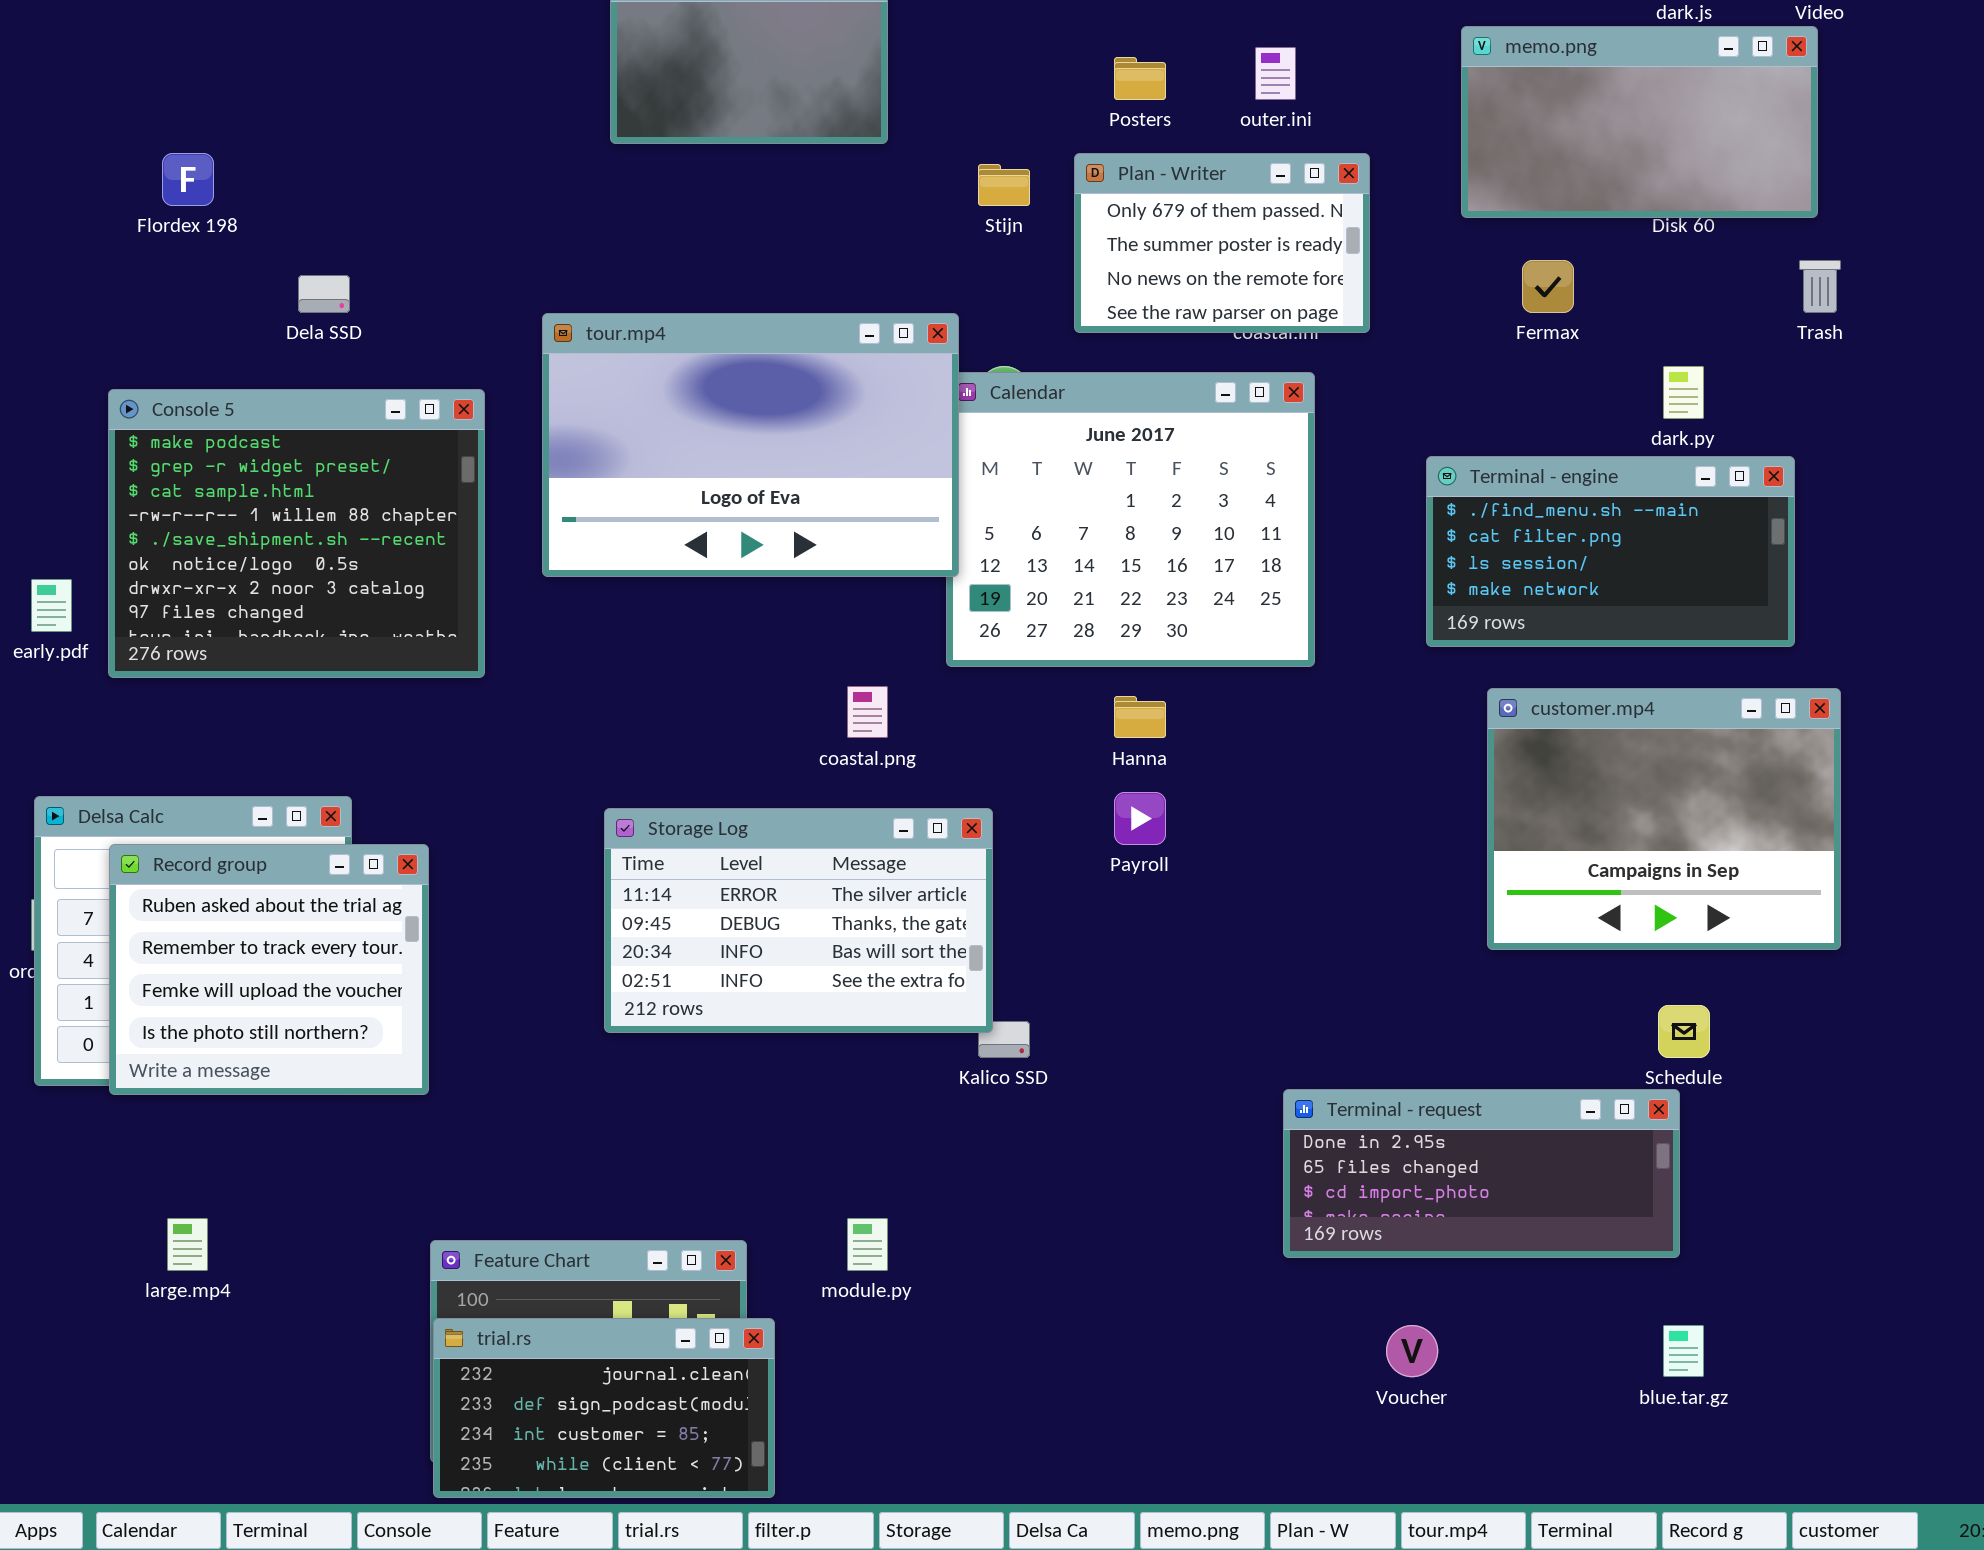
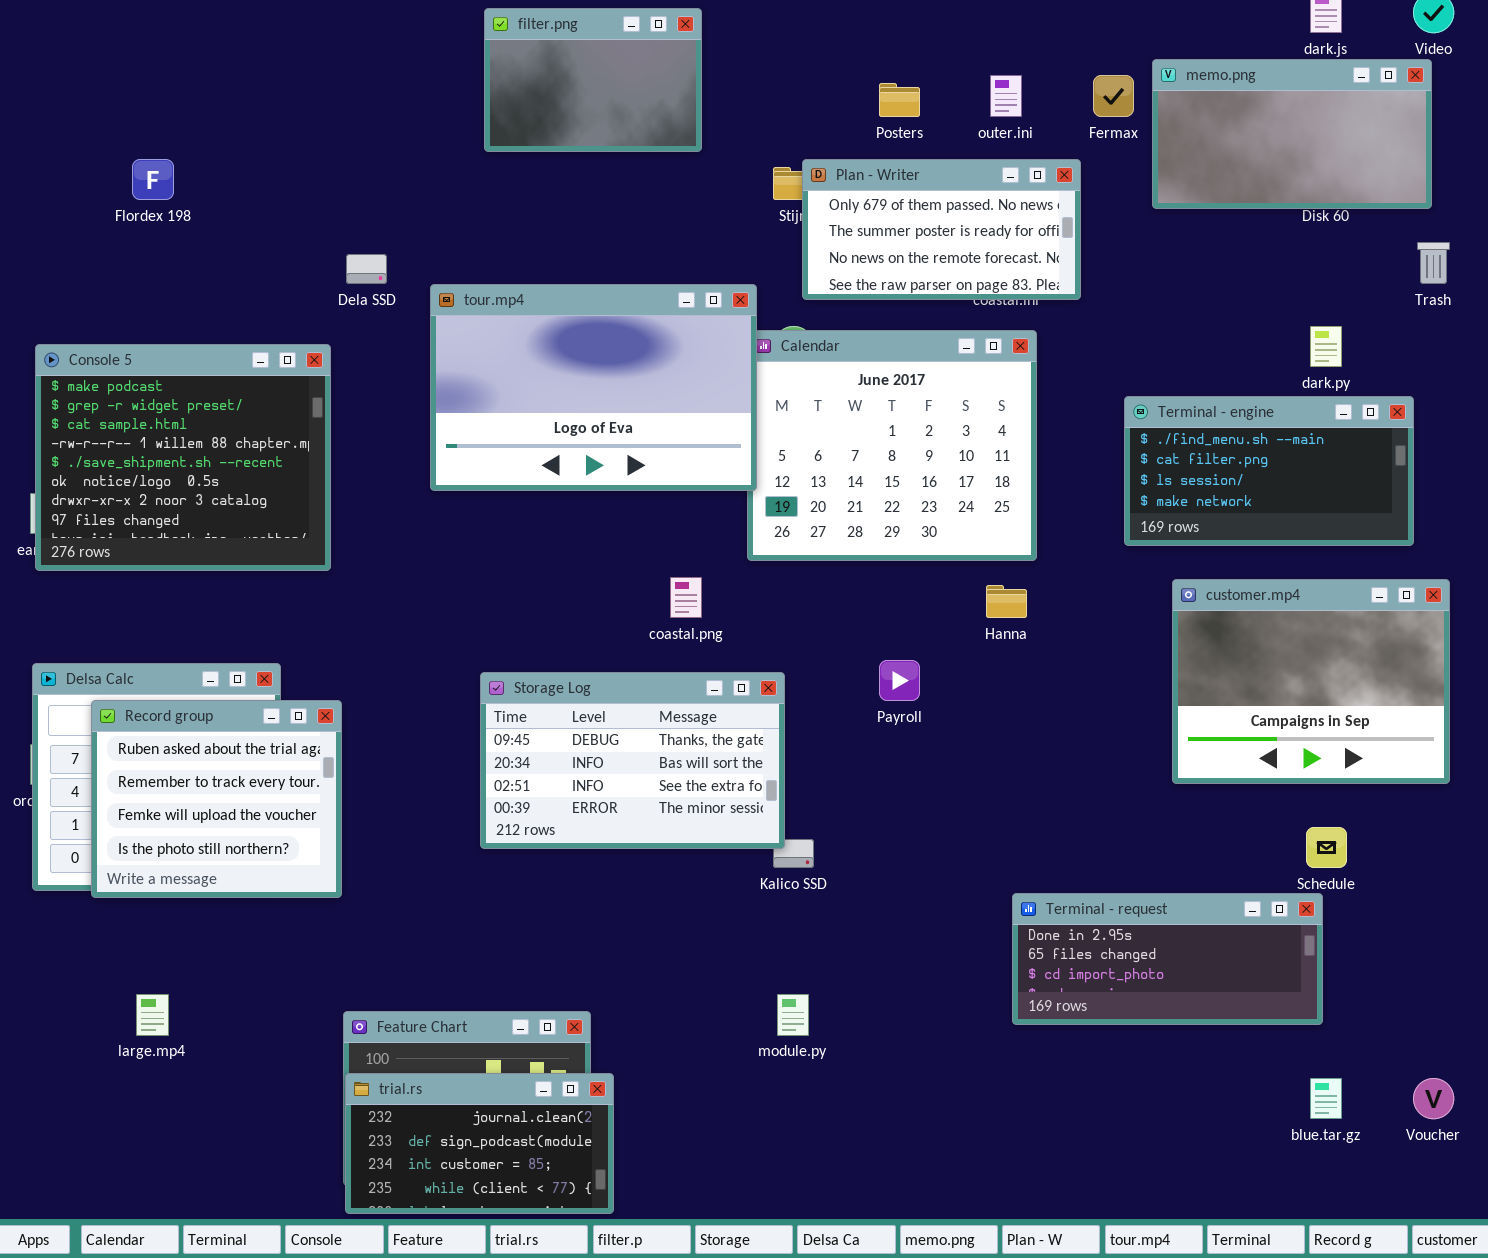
Plan - Writer: [1074,153,1370,333] -> [802,159,1081,300], resized
Fermax: [1522,260,1574,313] -> [1093,75,1134,117], moved
Dela SSD: [298,275,350,313] -> [346,254,387,284], moved
Console 5: [108,389,485,678] -> [35,344,331,571], moved
Hanna: [1114,696,1166,738] -> [986,585,1027,618], moved
Storage Log: [604,808,993,1033] -> [480,672,785,849], scrolled down 1 row
module.py: [847,1218,888,1271] -> [777,994,809,1036], moved
Voucher: [1386,1325,1438,1377] -> [1413,1078,1454,1119], moved

